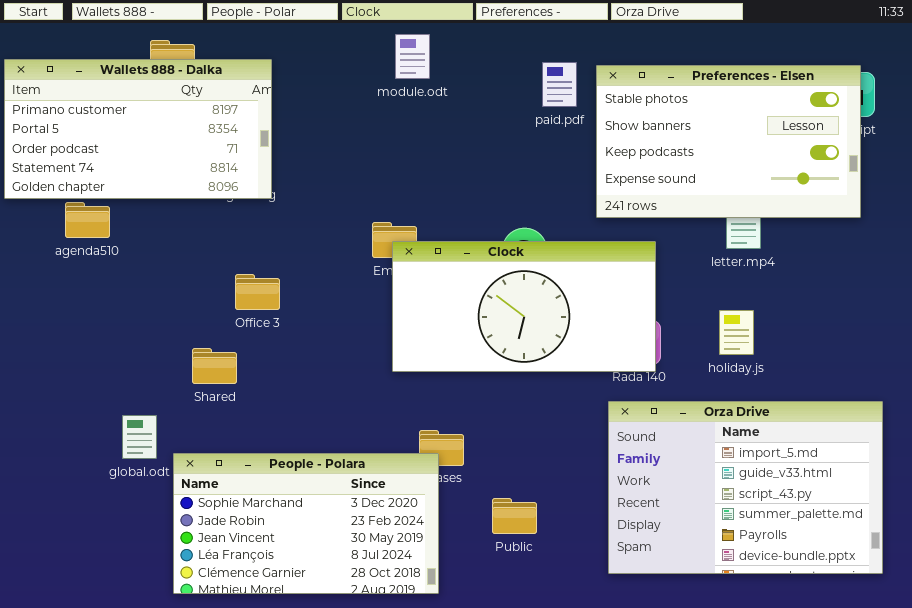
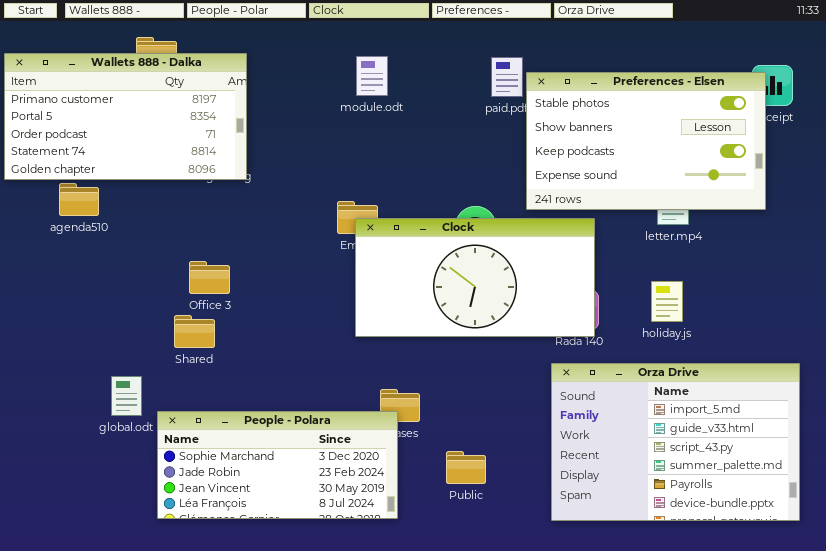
module.odt: [395,34,430,79] -> [356,56,388,96], moved
Preferences - Elsen: [596,65,861,218] -> [526,72,766,210], moved
Office 3: [235,274,280,310] -> [189,261,230,294], moved
People - Polara: [173,453,439,594] -> [157,411,398,519], resized

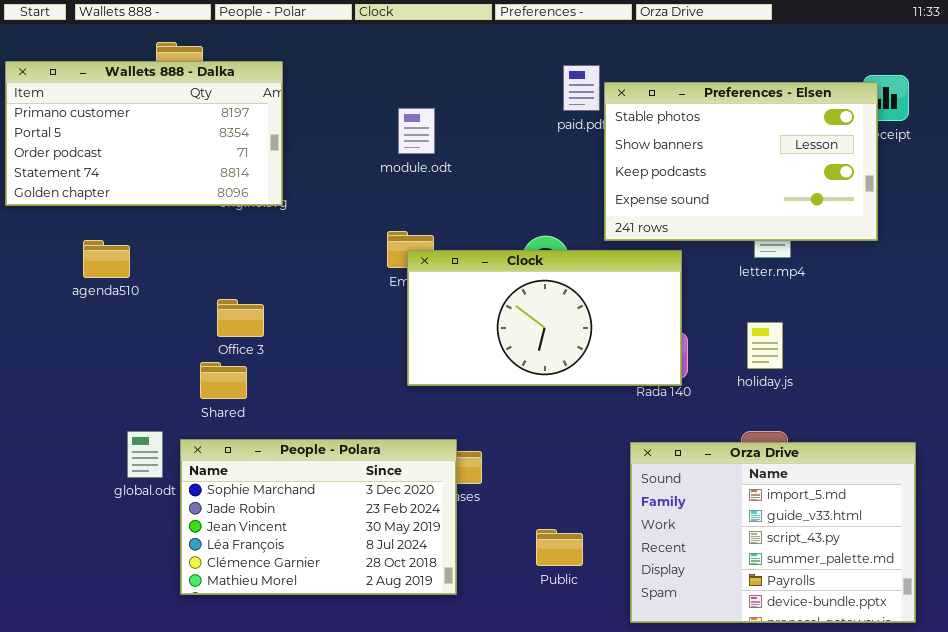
module.odt: [356,56,388,96] -> [398,108,435,154], moved
agenda510: [59,183,99,216] -> [83,240,130,278], moved
Orza Drive: [551,363,800,521] -> [630,442,916,623], moved
People - Polara: [157,411,398,519] -> [180,439,457,595], resized
Public: [446,451,486,484] -> [536,529,583,566], moved

